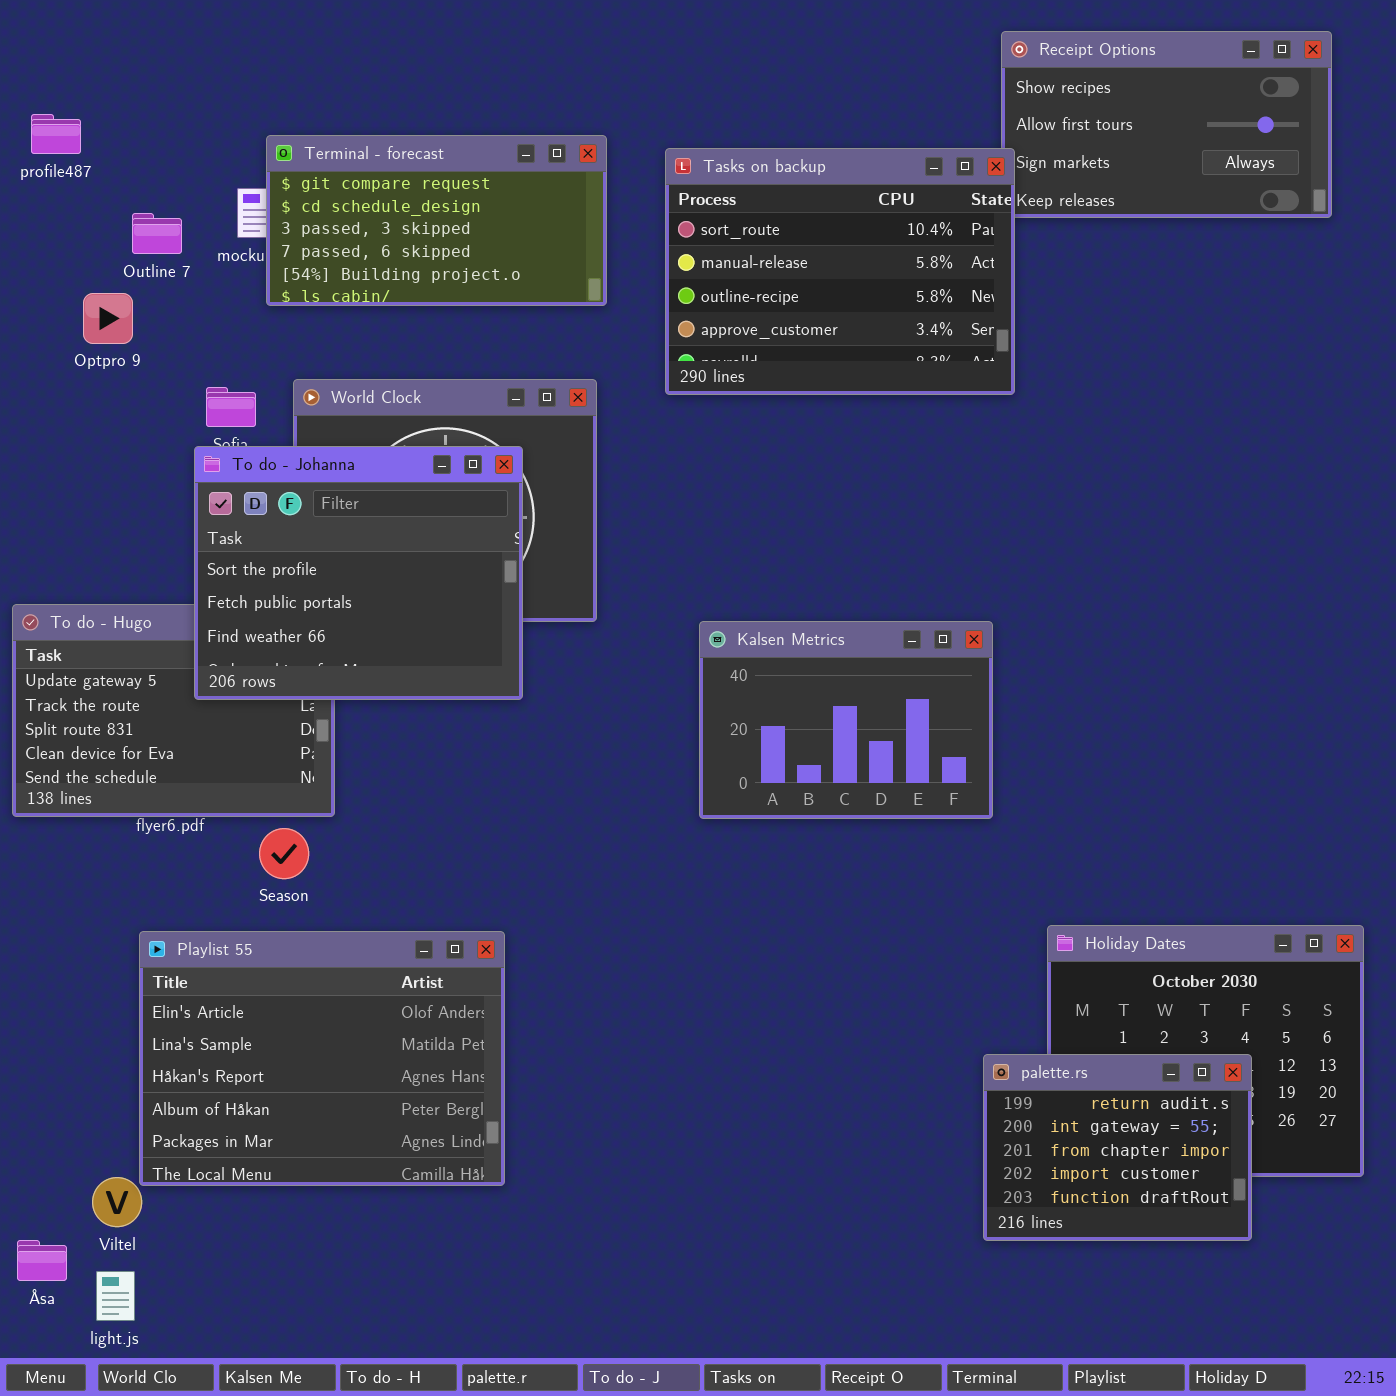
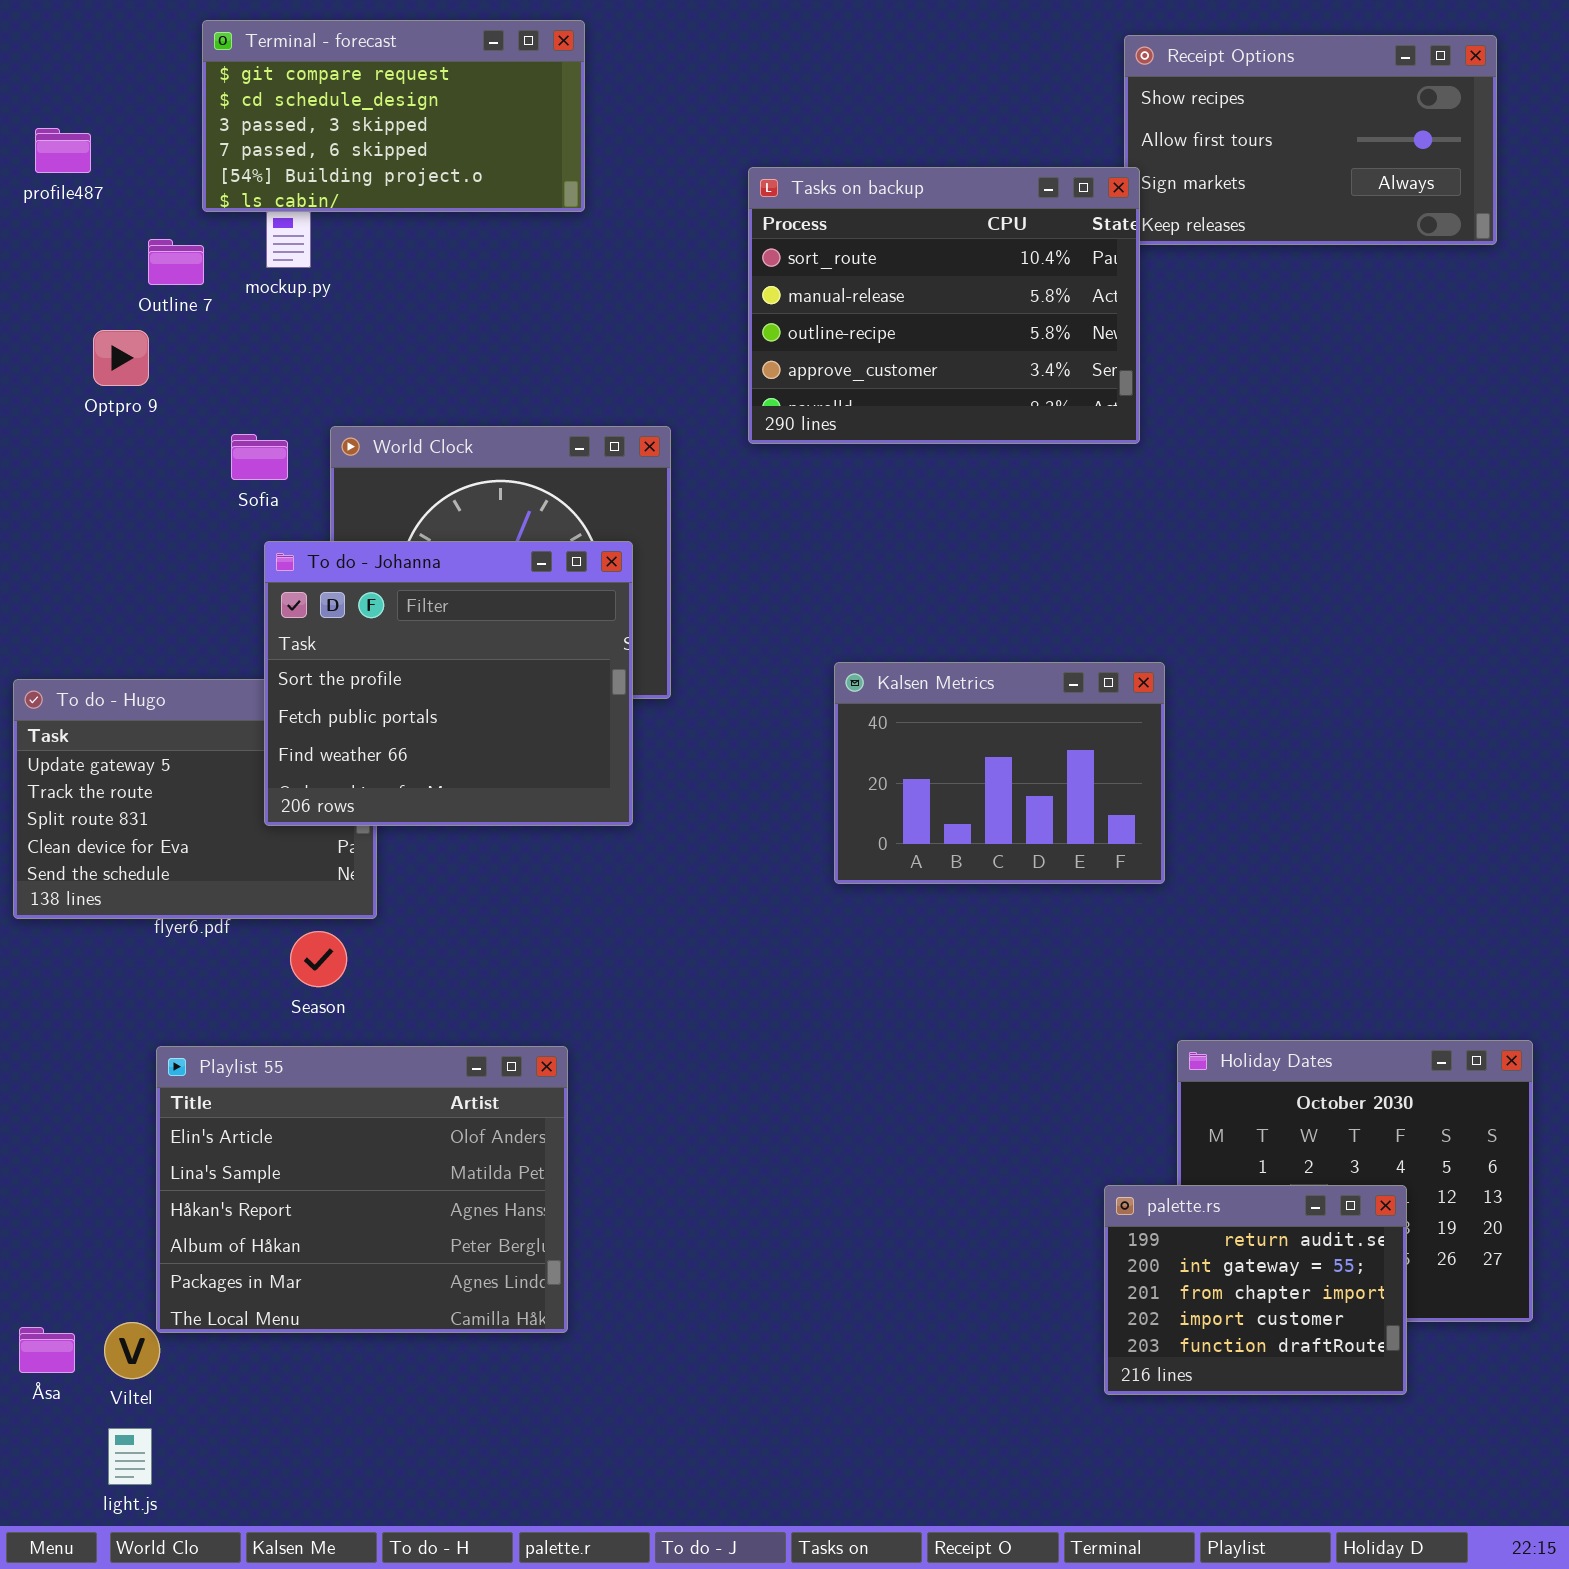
Terminal - forecast: [266,135,607,306] -> [202,20,585,212], moved
To do - Johanna: [194,446,523,700] -> [264,541,633,826], moved
Kalsen Metrics: [699,621,993,819] -> [834,662,1165,884], moved
Åsa: [17,1240,67,1281] -> [19,1327,75,1373], moved

